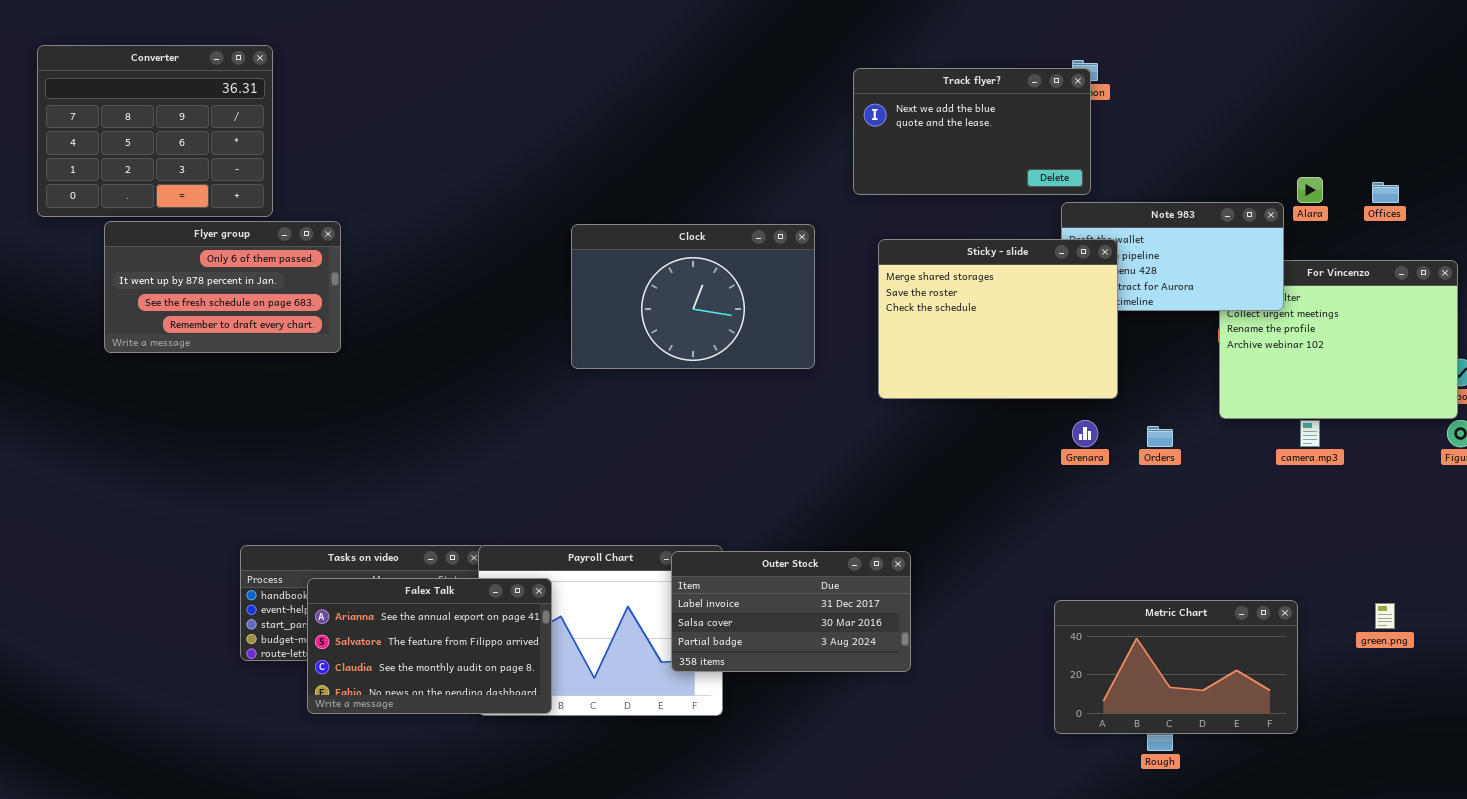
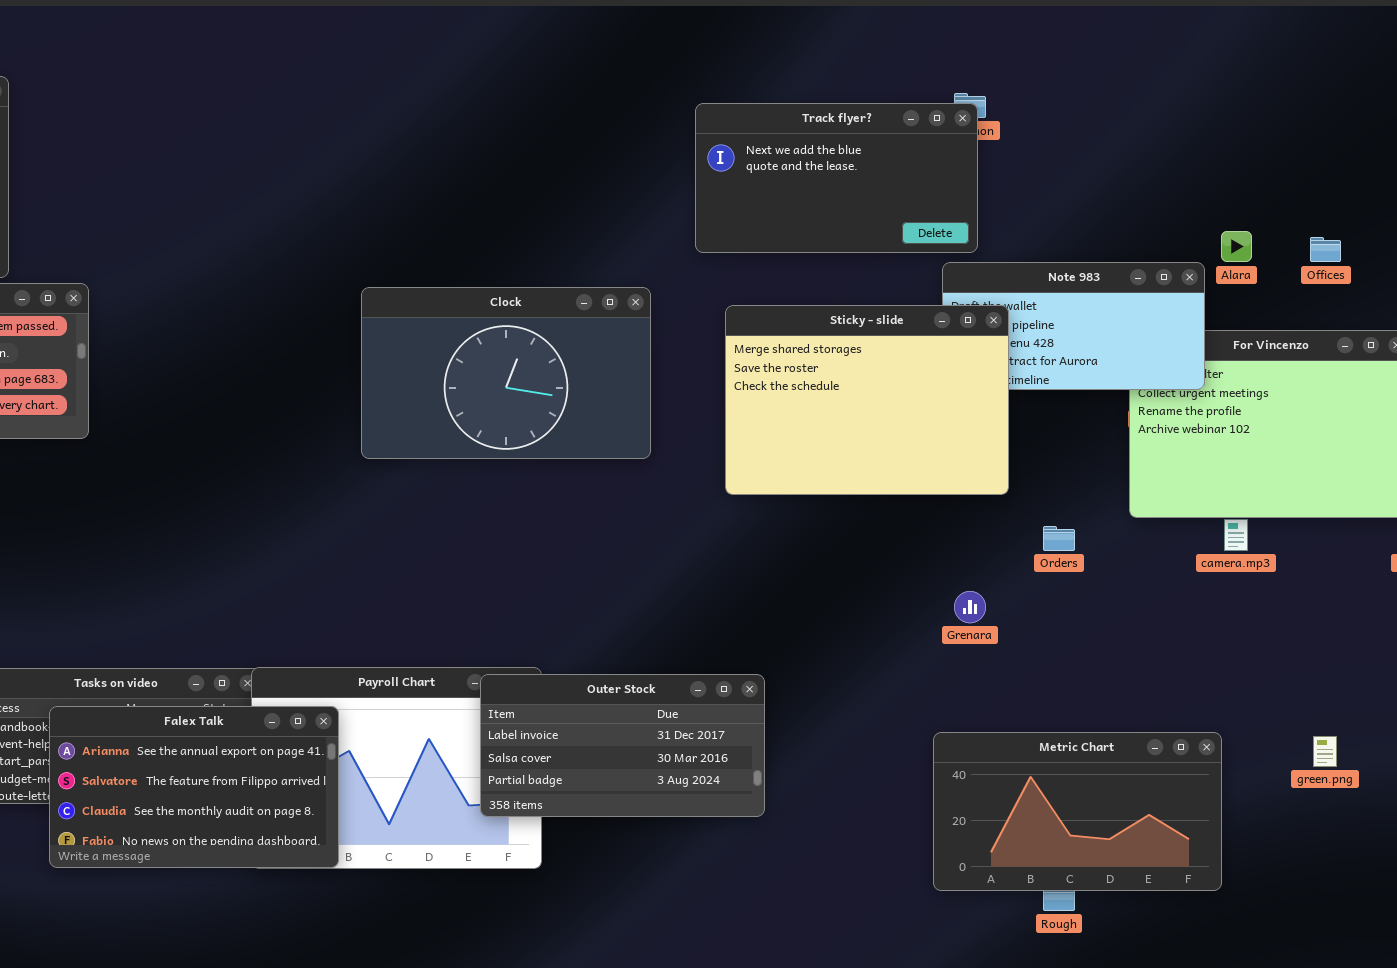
Grenara: [1072,420,1098,447] -> [954,591,986,623], moved

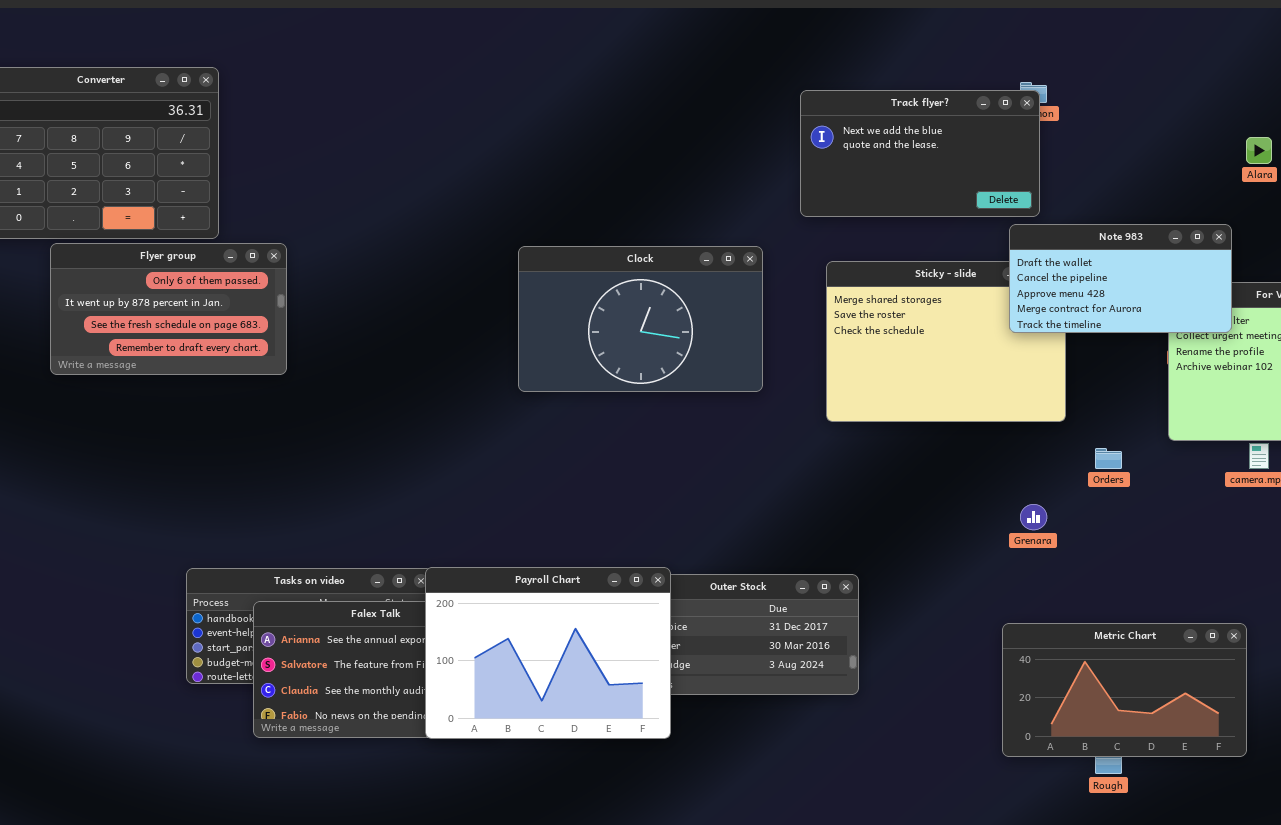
Alara: [1221,231,1252,262] -> [1246,137,1272,164], moved
Note 983: [942,262,1205,390] -> [1009,224,1232,333], raised
Payroll Chart: [251,667,542,869] -> [425,567,671,739], raised

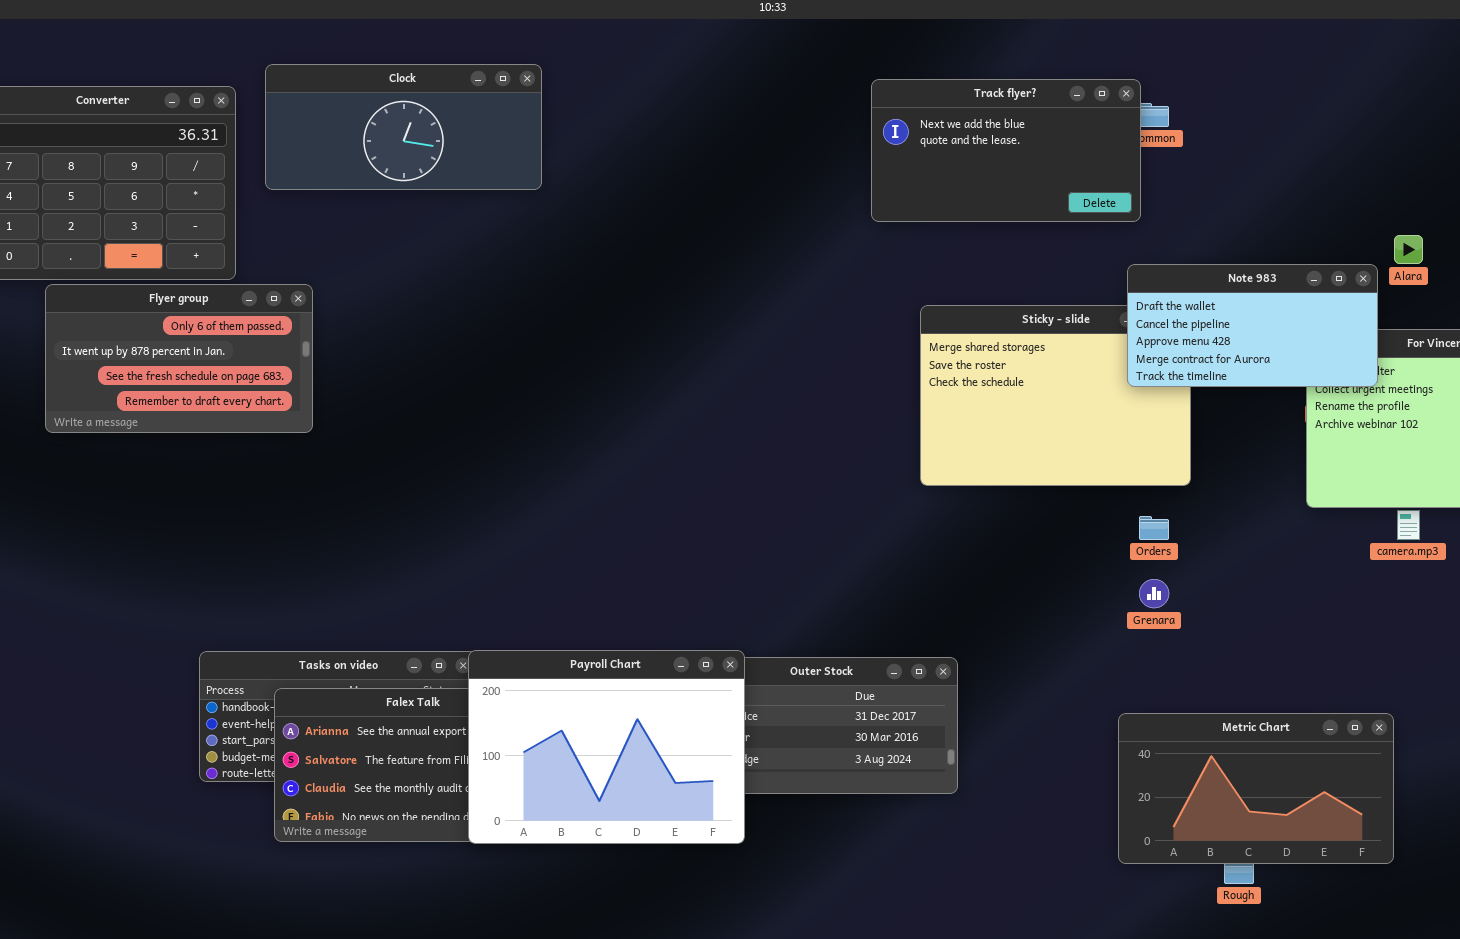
Track flyer?: [800,90,1040,217] -> [871,79,1141,222], moved
Alara: [1246,137,1272,164] -> [1394,235,1423,264], moved
Clock: [518,246,763,392] -> [265,64,542,190], moved, resized
Orders: [1095,448,1122,469] -> [1139,516,1169,540], moved

